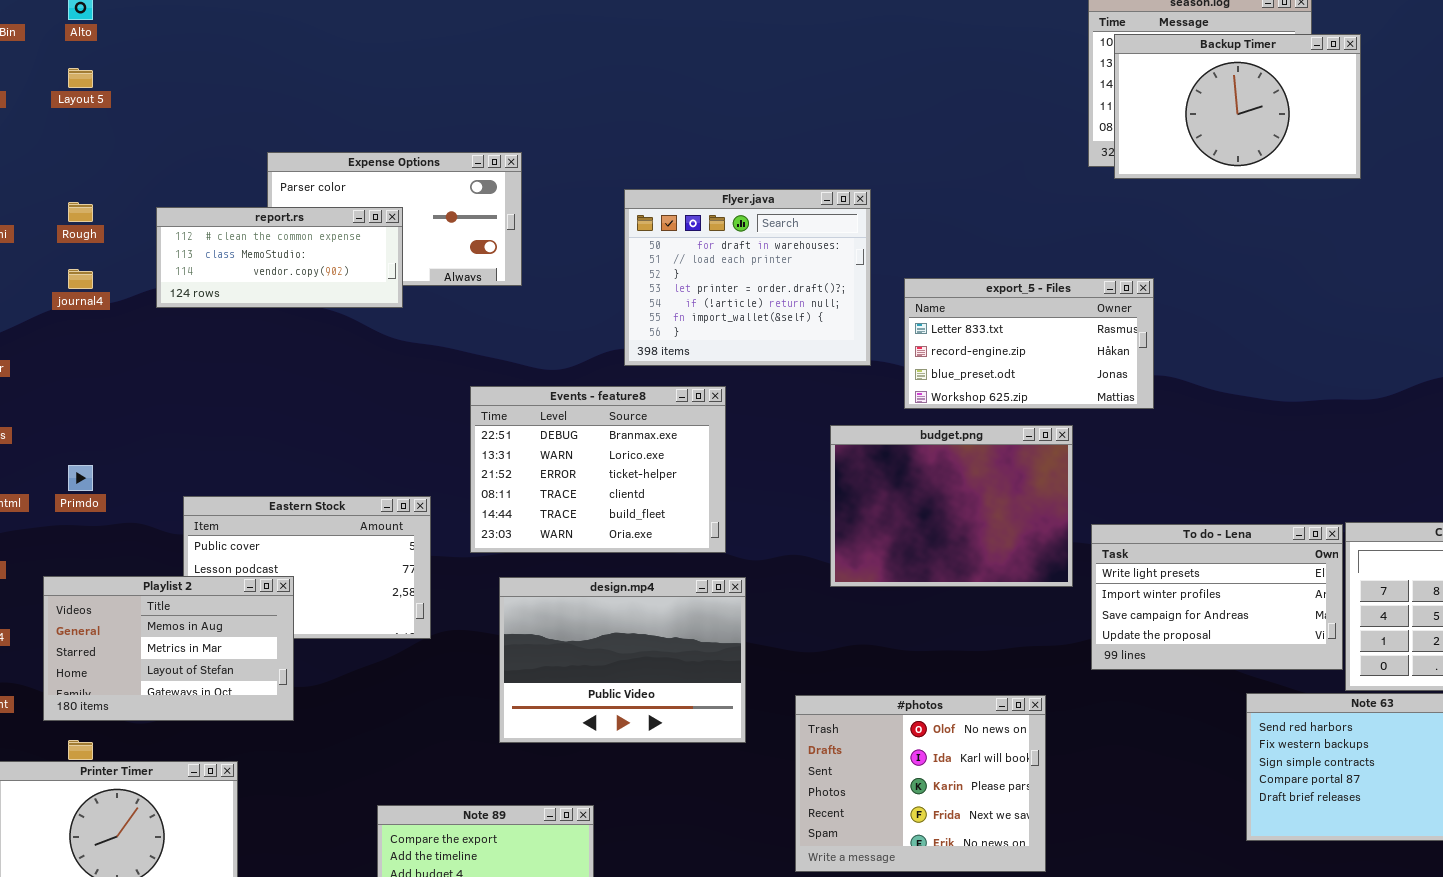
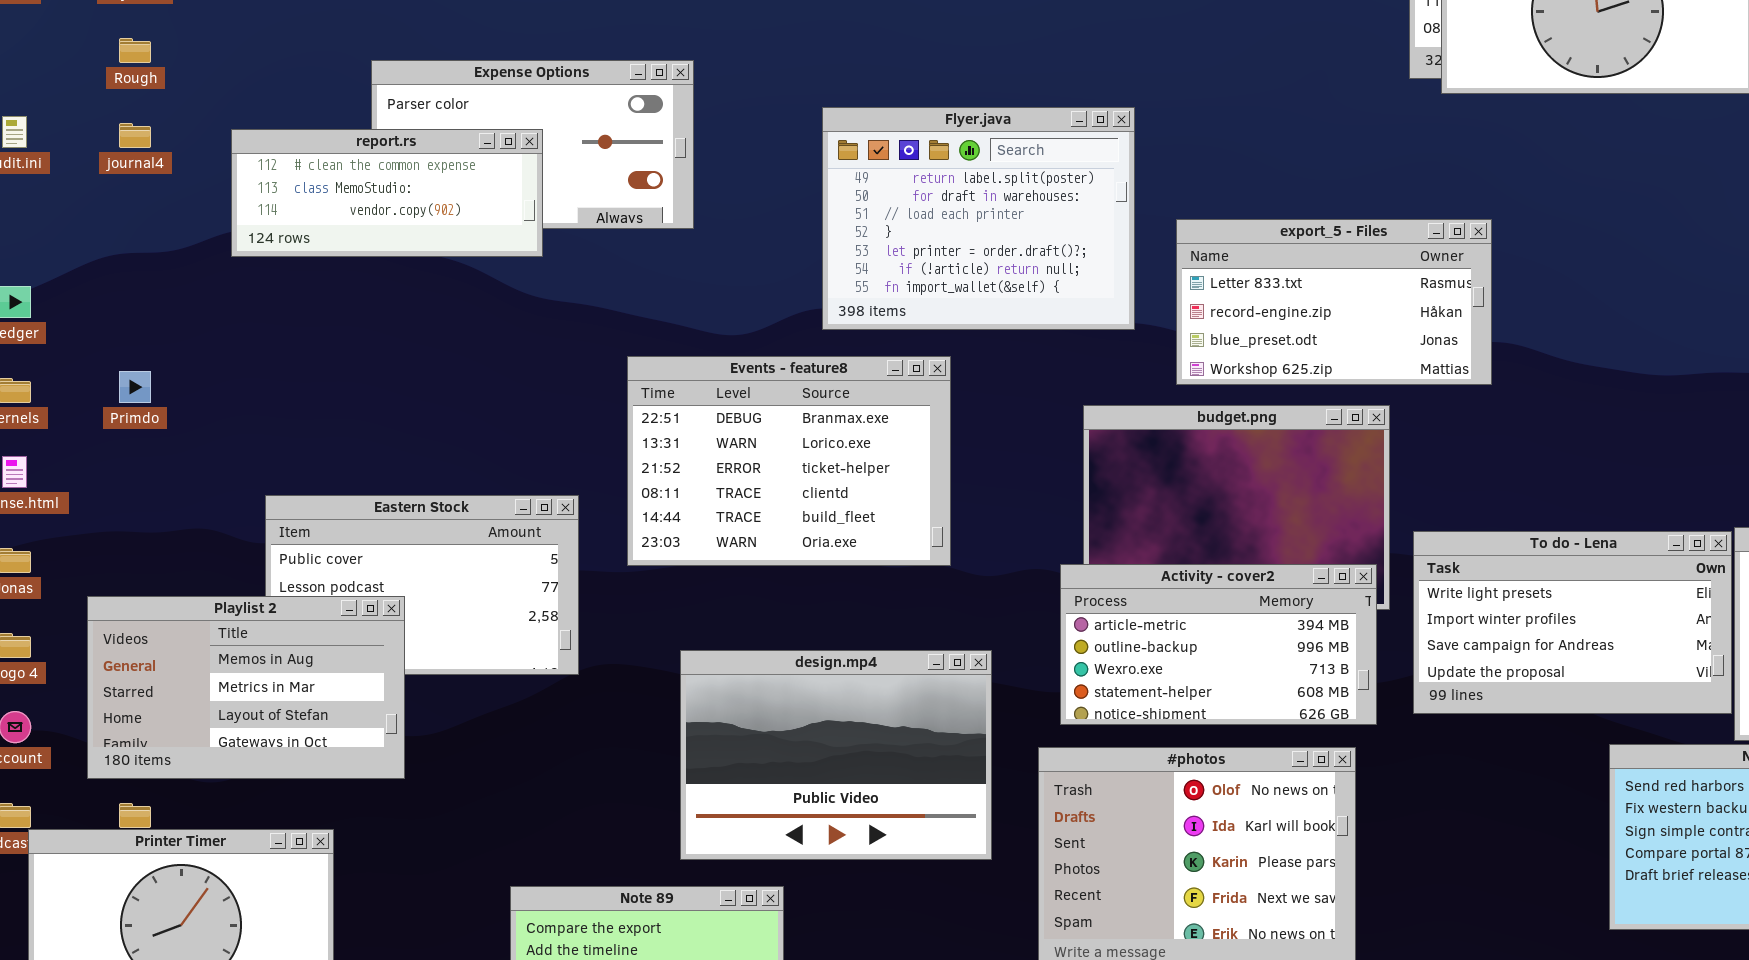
Flyer.java: [624,189,871,366] -> [822,107,1135,330], scrolled up 1 row
Rough: [68,202,93,222] -> [119,38,151,63], moved
journal4: [68,269,93,289] -> [119,123,151,148], moved
Primdo: [68,465,93,491] -> [119,371,151,403], moved
Activity - cover2: none -> [1060,564,1377,725], opened
design.mp4: [499,577,746,743] -> [680,650,992,860], moved

